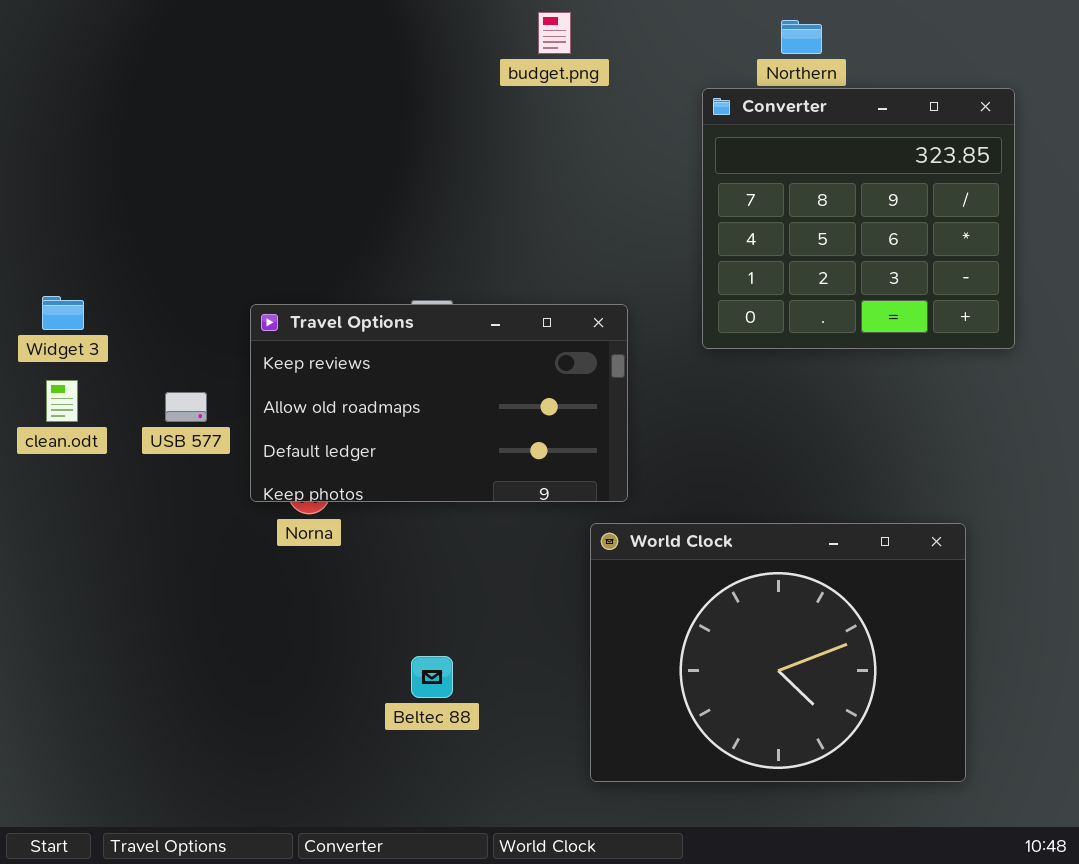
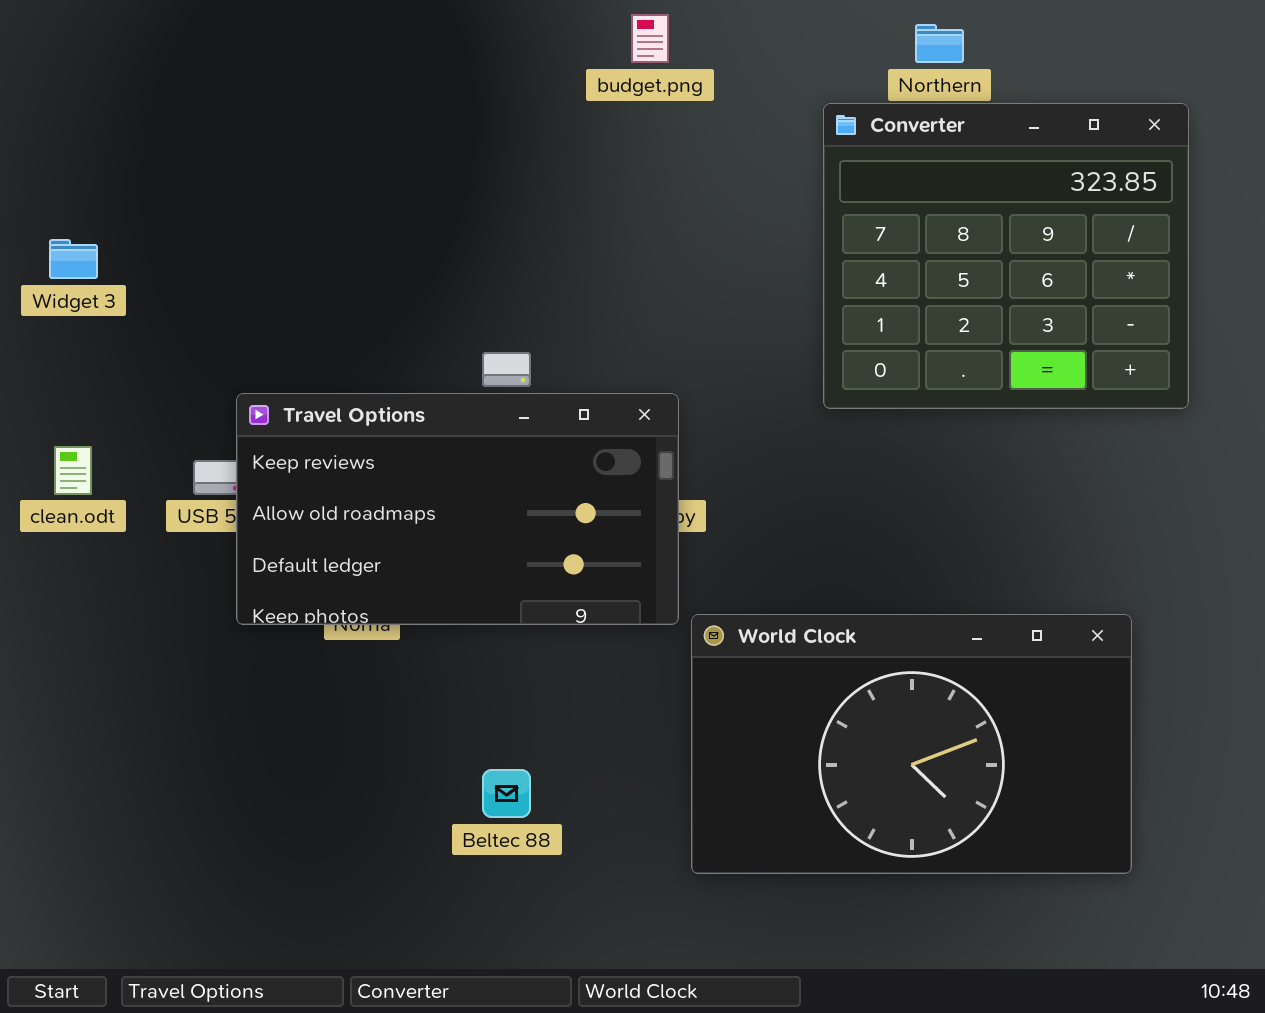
Widget 3: [42,296,84,330] -> [49,239,98,279], moved
Travel Options: [250,304,628,502] -> [236,393,679,625], moved
World Clock: [590,523,966,782] -> [691,614,1132,874], resized

